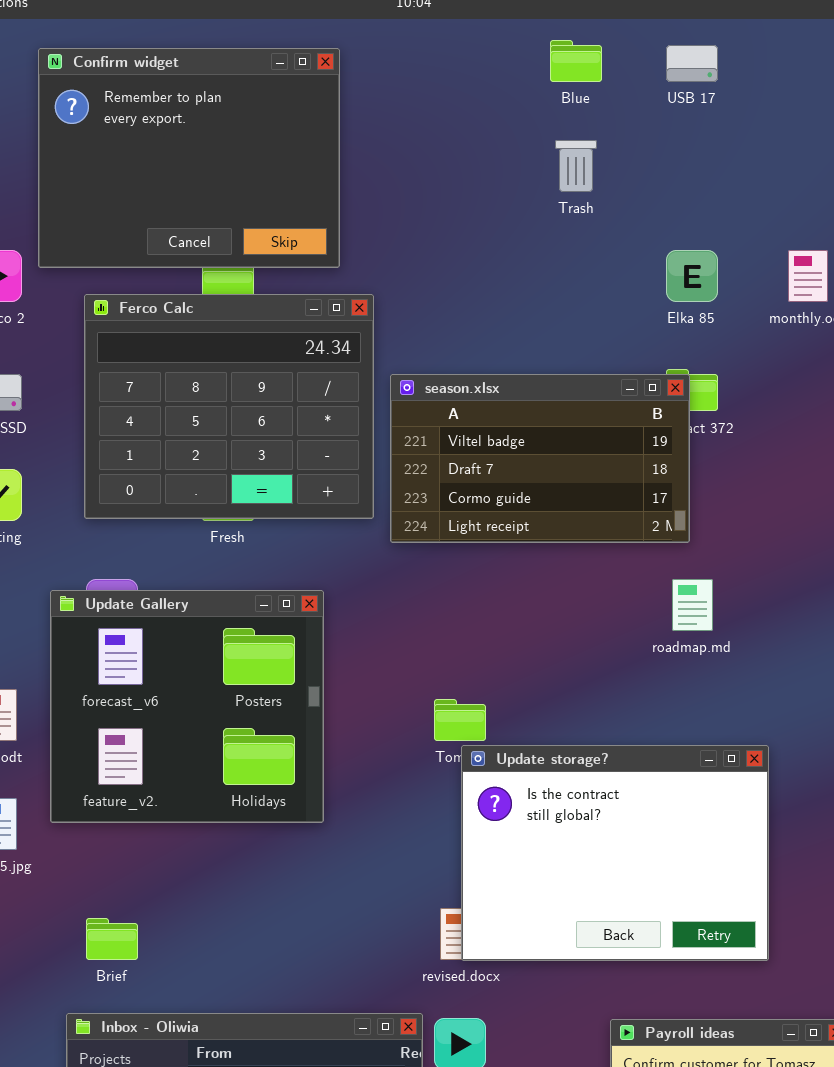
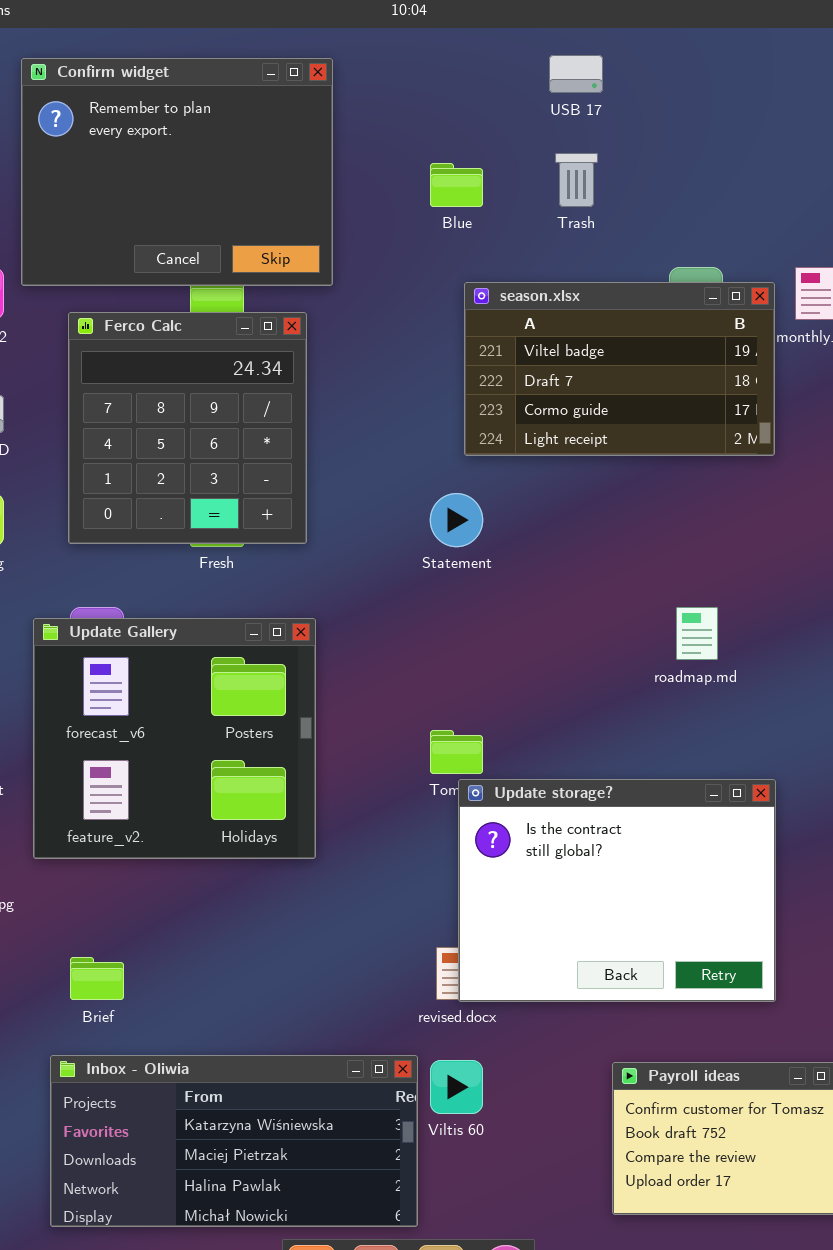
Blue: [550,40,602,82] -> [430,163,483,207], moved
USB 17: [666,45,718,82] -> [549,55,603,93], moved
Ferco Calc: [84,294,374,519] -> [68,312,307,544], resized
season.xlsx: [390,374,690,543] -> [464,282,775,456], moved

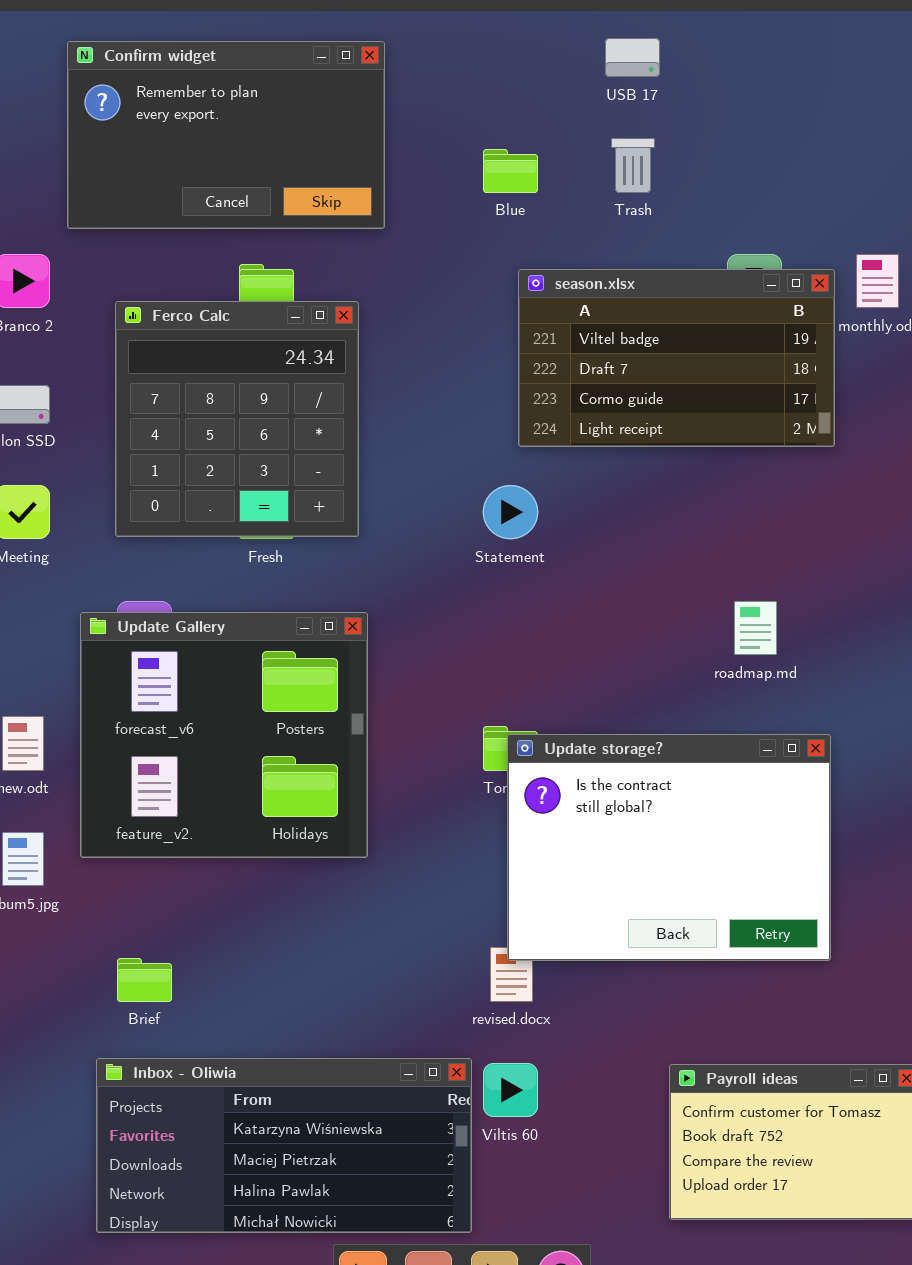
Confirm widget: [21,58,333,286] -> [67,41,385,229], resized
Update storage?: [458,779,776,1002] -> [507,734,831,961], moved

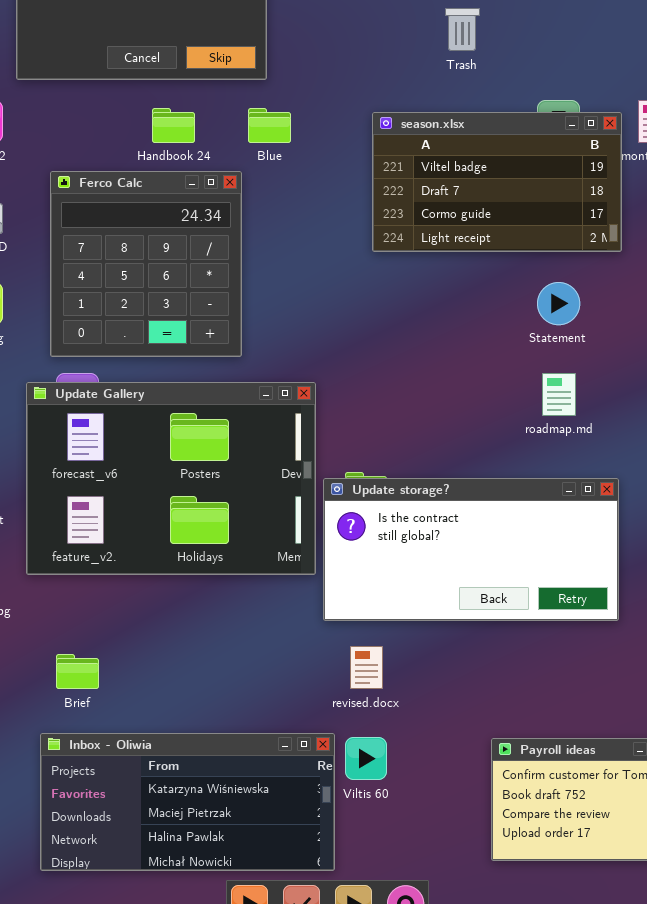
Blue: [483,149,538,193] -> [248,108,291,143], moved
Ferco Calc: [115,301,359,537] -> [50,171,242,357], moved
Statement: [483,485,538,539] -> [537,282,580,325], moved
Update Gallery: [80,612,368,858] -> [26,382,316,575], resized
Update storage?: [507,734,831,961] -> [323,478,619,621], resized

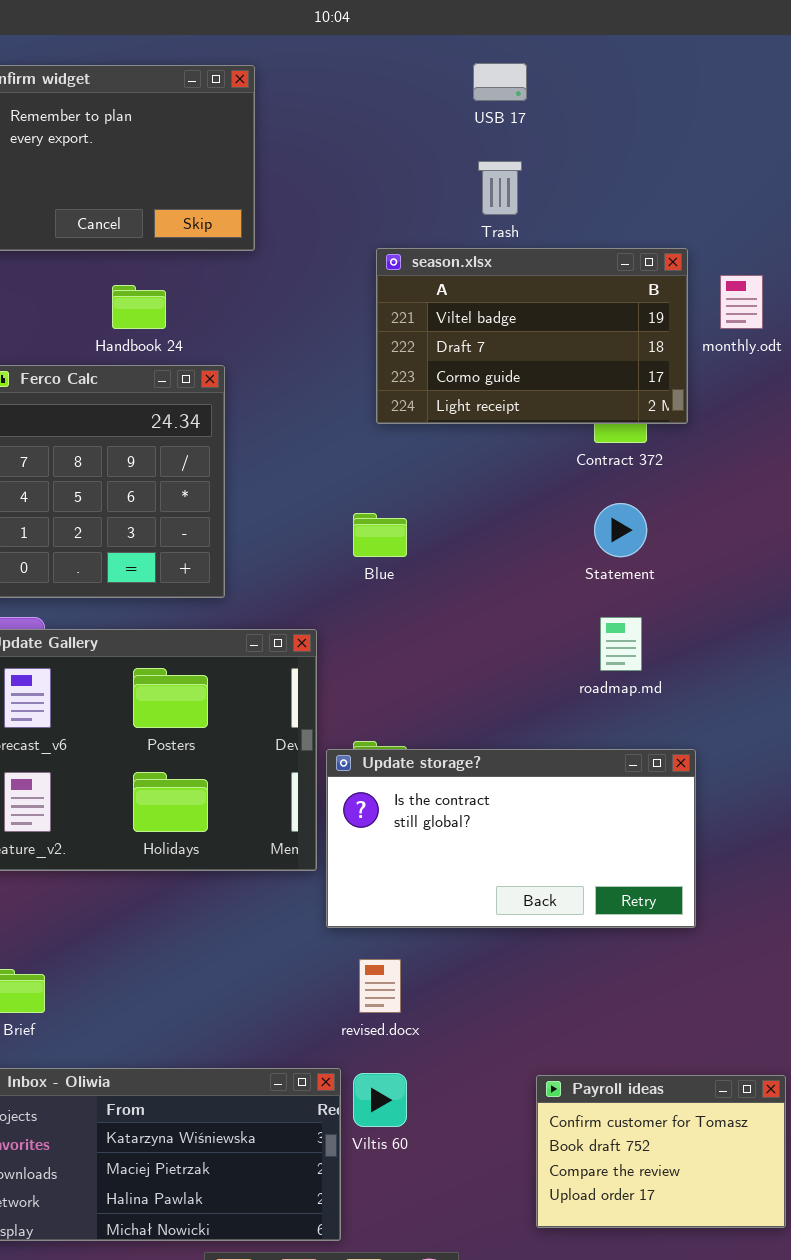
Blue: [248,108,291,143] -> [353,513,407,557], moved
season.xlsx: [372,112,622,252] -> [376,248,688,424], moved

